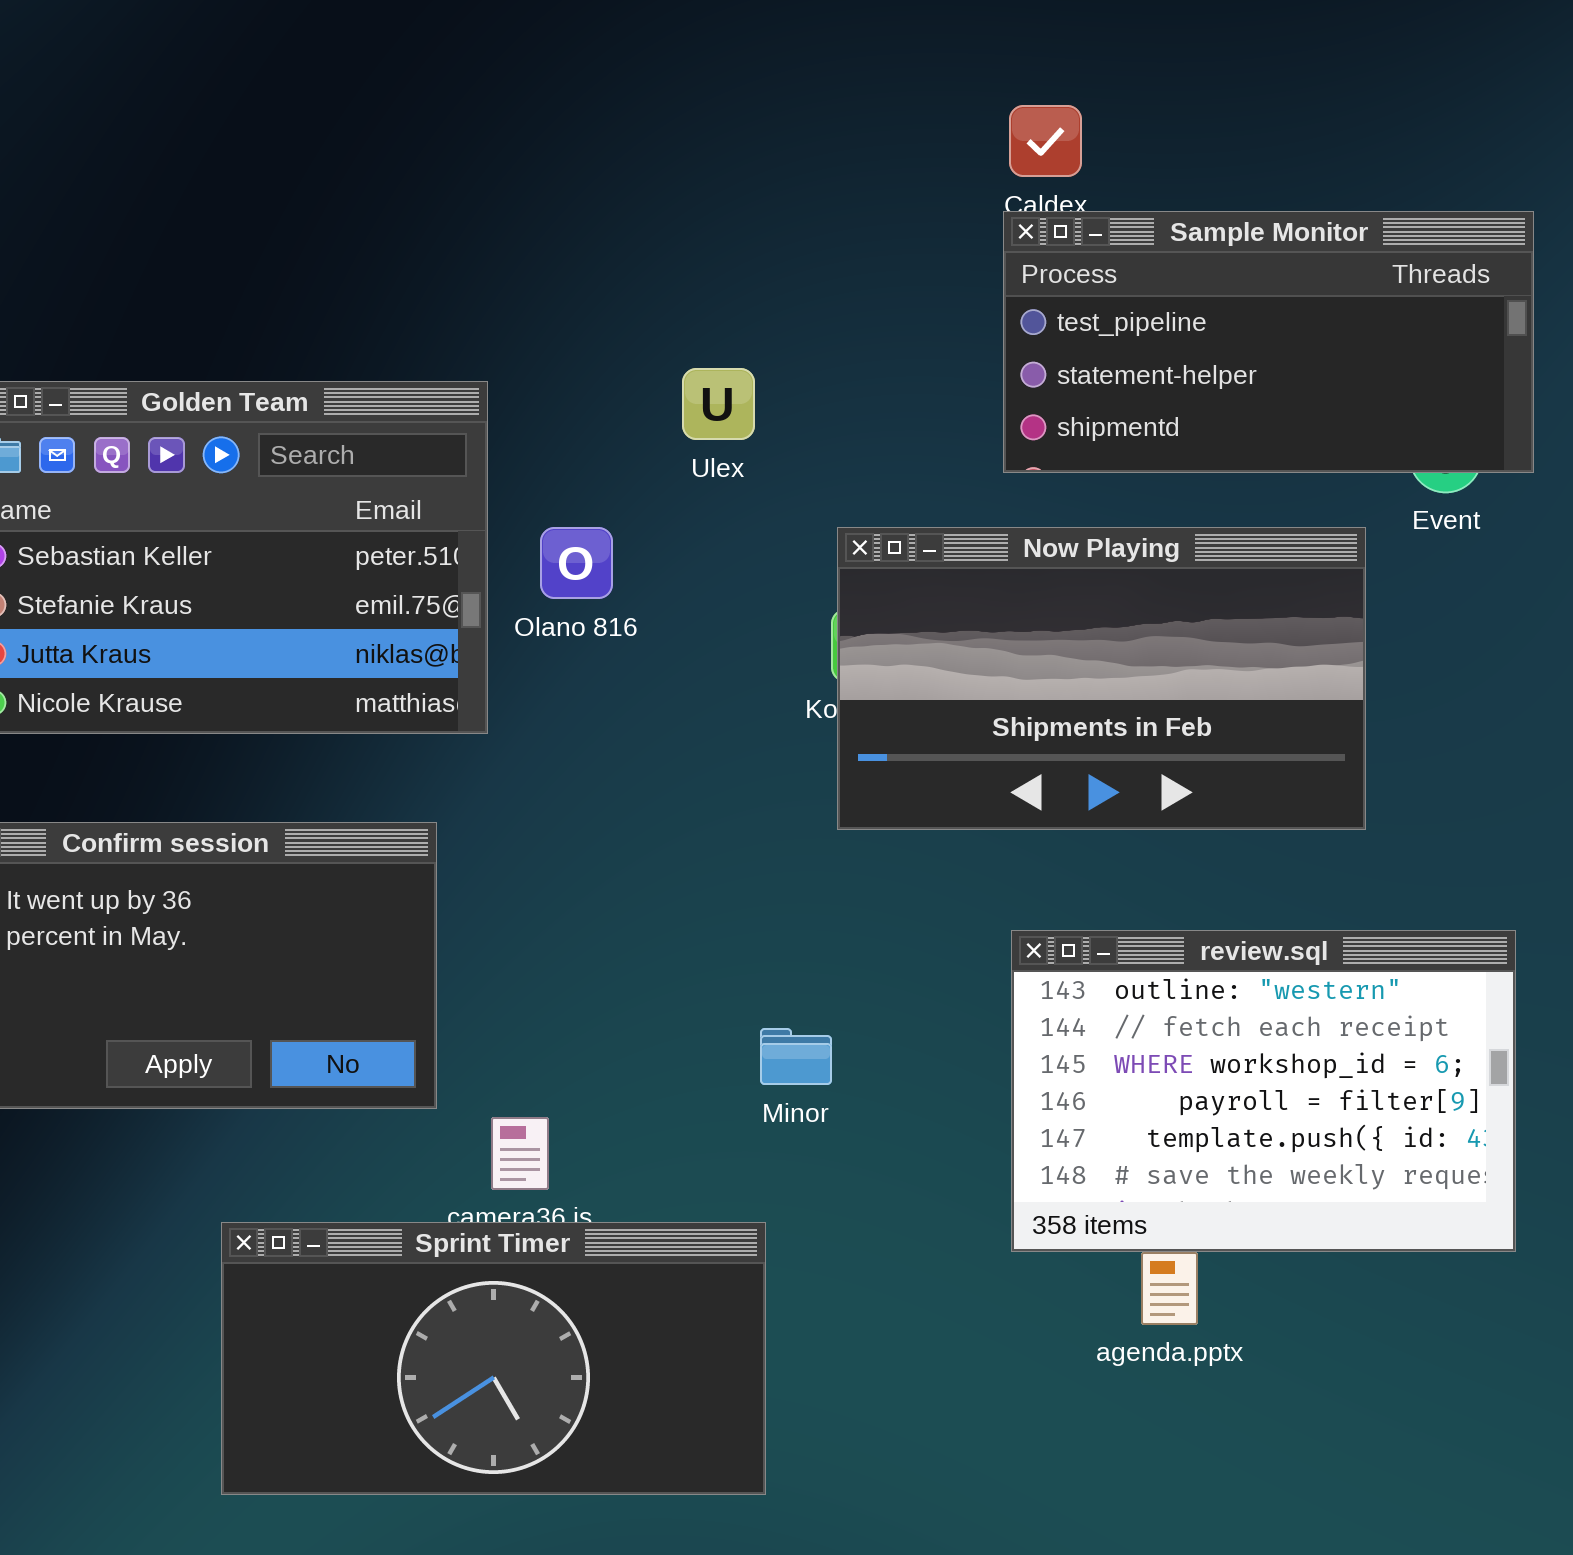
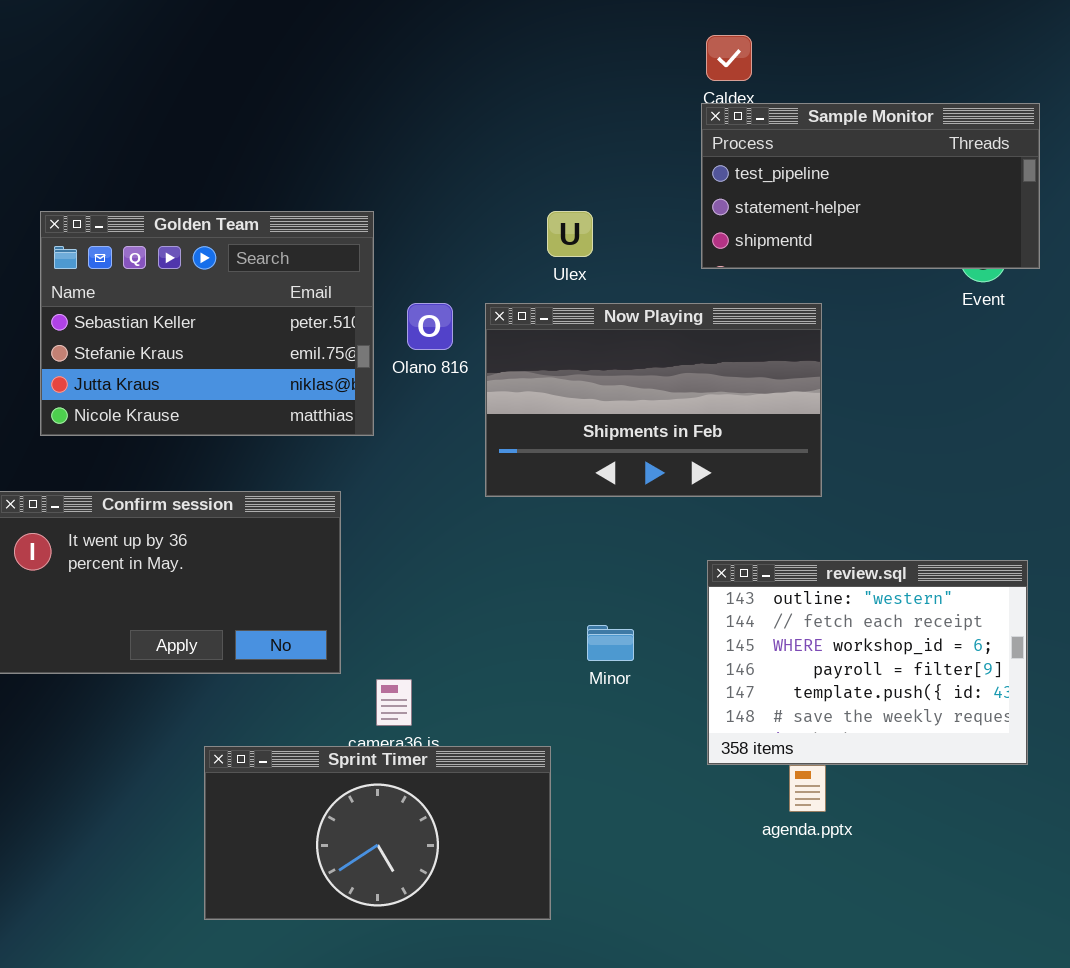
Ulex: [682,368,755,440] -> [547,211,593,257], moved
Now Playing: [837,527,1366,830] -> [485,303,822,497], moved
Minor: [760,1028,832,1085] -> [587,625,634,661], moved

